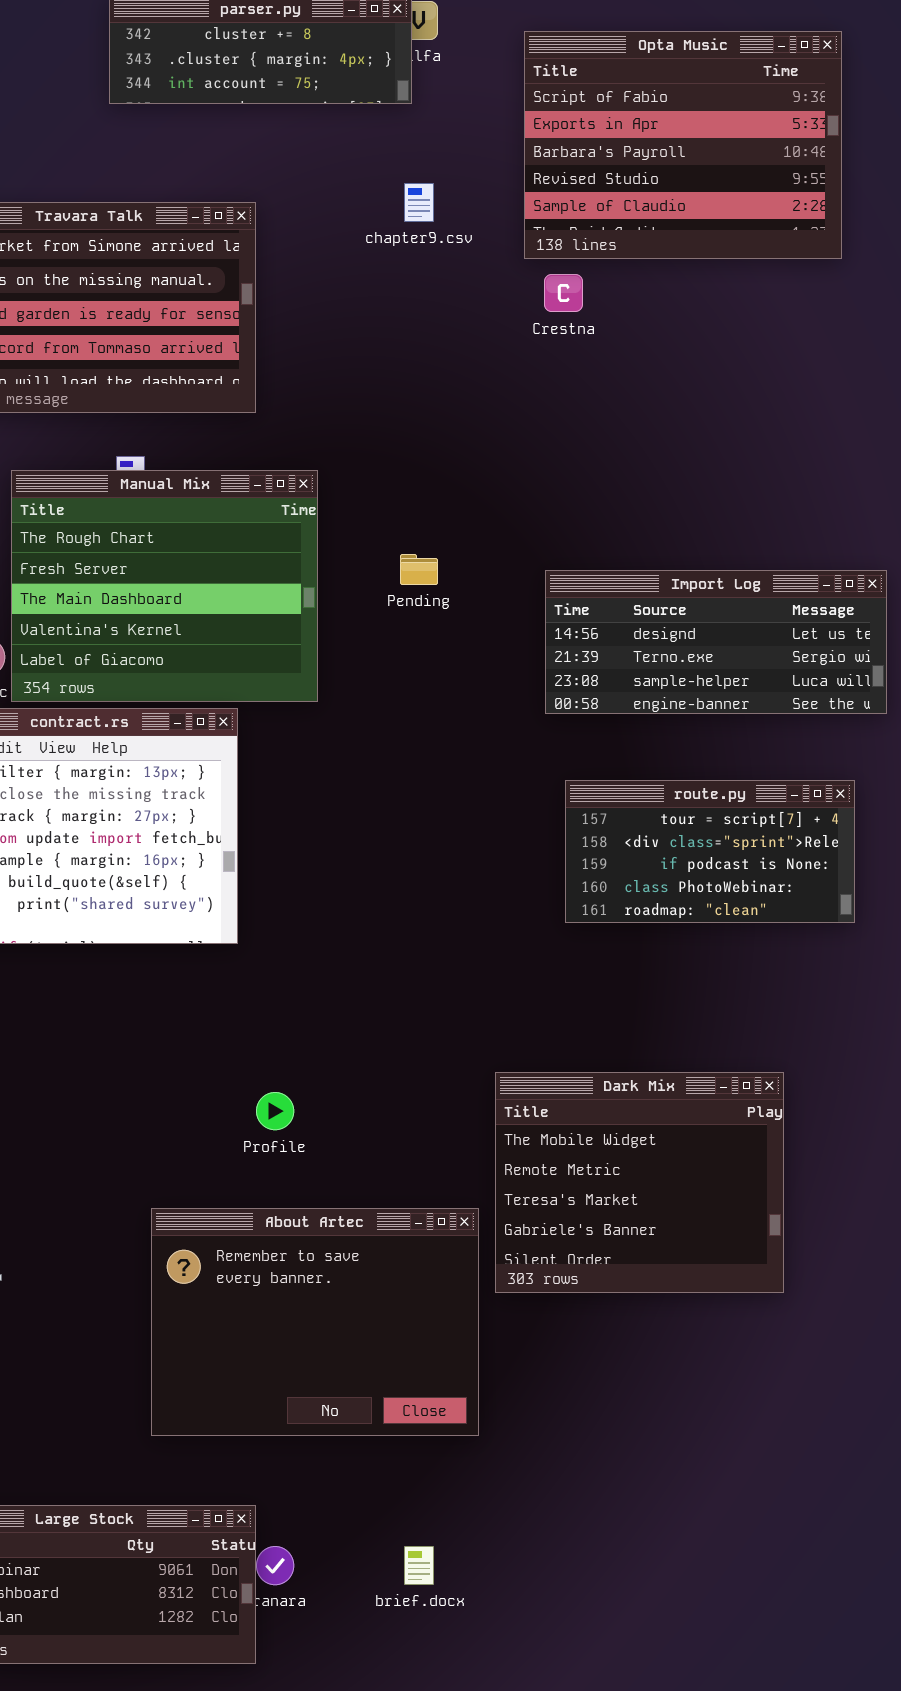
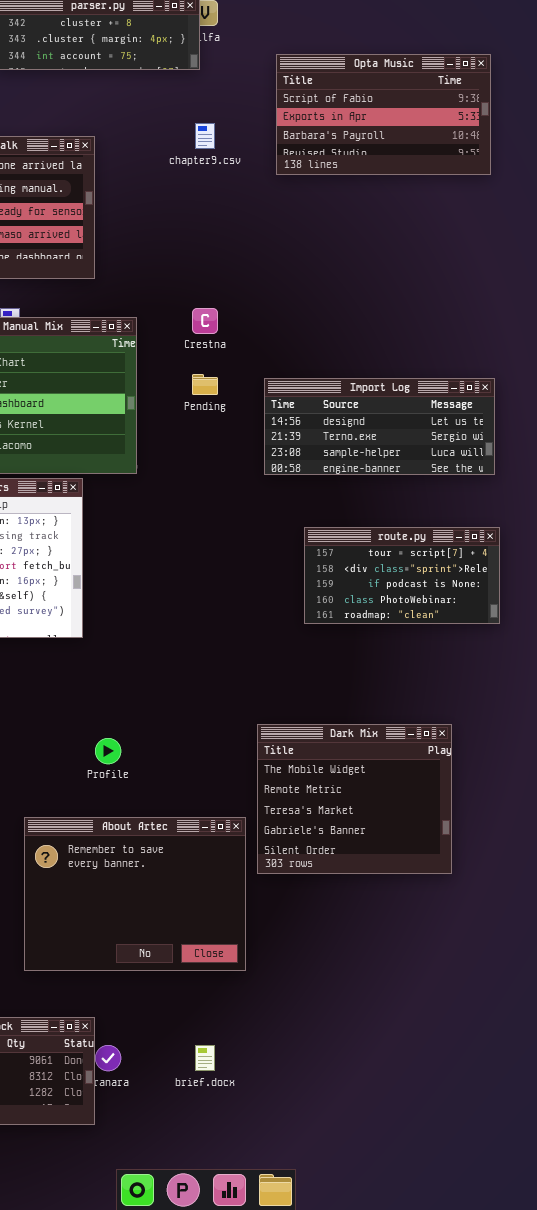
Opta Music: [524,31,842,259] -> [276,54,491,175], resized
Crestna: [544,274,583,312] -> [192,308,218,334], moved
Import Log: [545,570,887,714] -> [264,378,495,475], moved

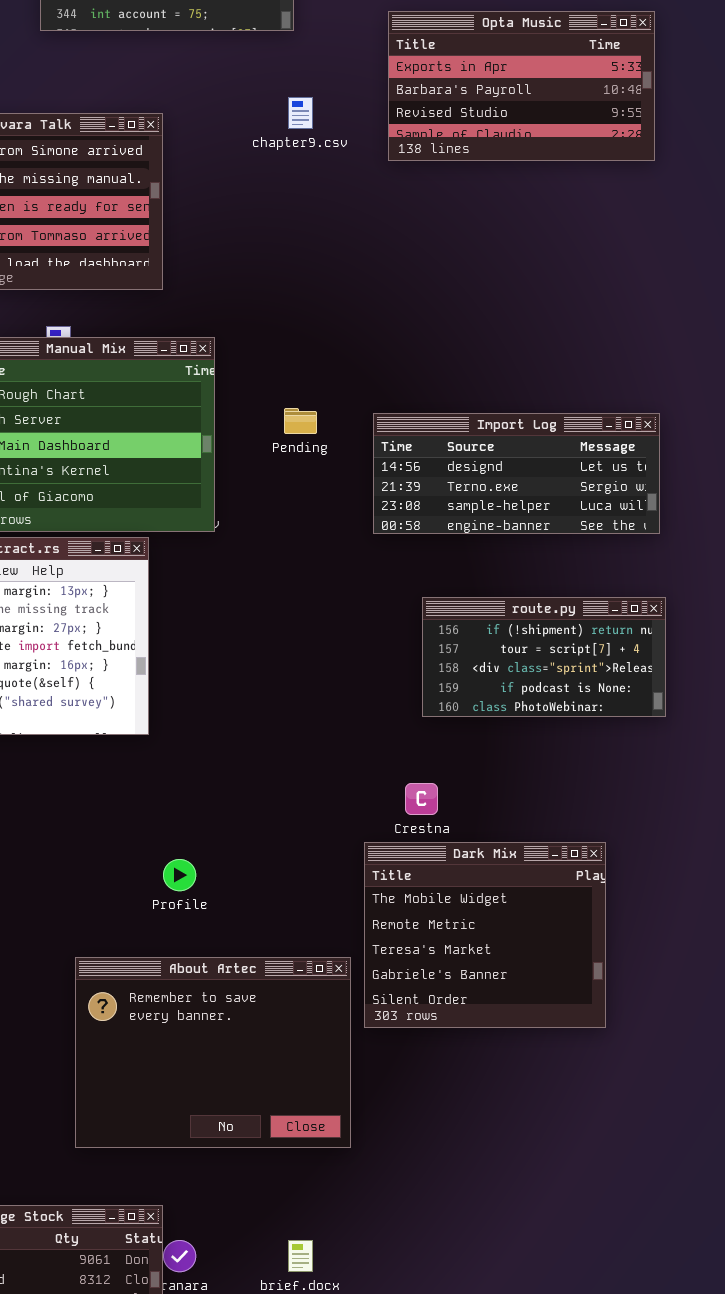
Opta Music: [276,54,491,175] -> [388,11,655,161], scrolled down 1 row
Crestna: [192,308,218,334] -> [405,783,438,815], moved
route.py: [304,527,500,624] -> [422,597,666,717], scrolled up 1 row

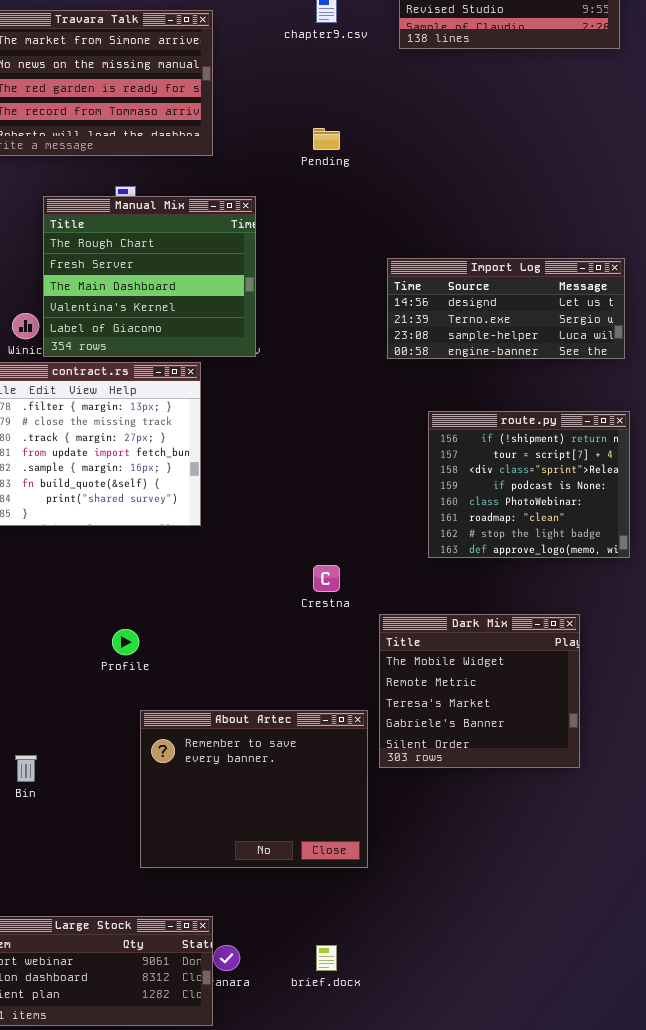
Pending: [284,408,317,434] -> [313,128,340,150], moved
route.py: [422,597,666,717] -> [428,411,630,558], resized
Crestna: [405,783,438,815] -> [313,565,340,592], moved
Profile: [163,859,196,891] -> [112,629,139,655], moved

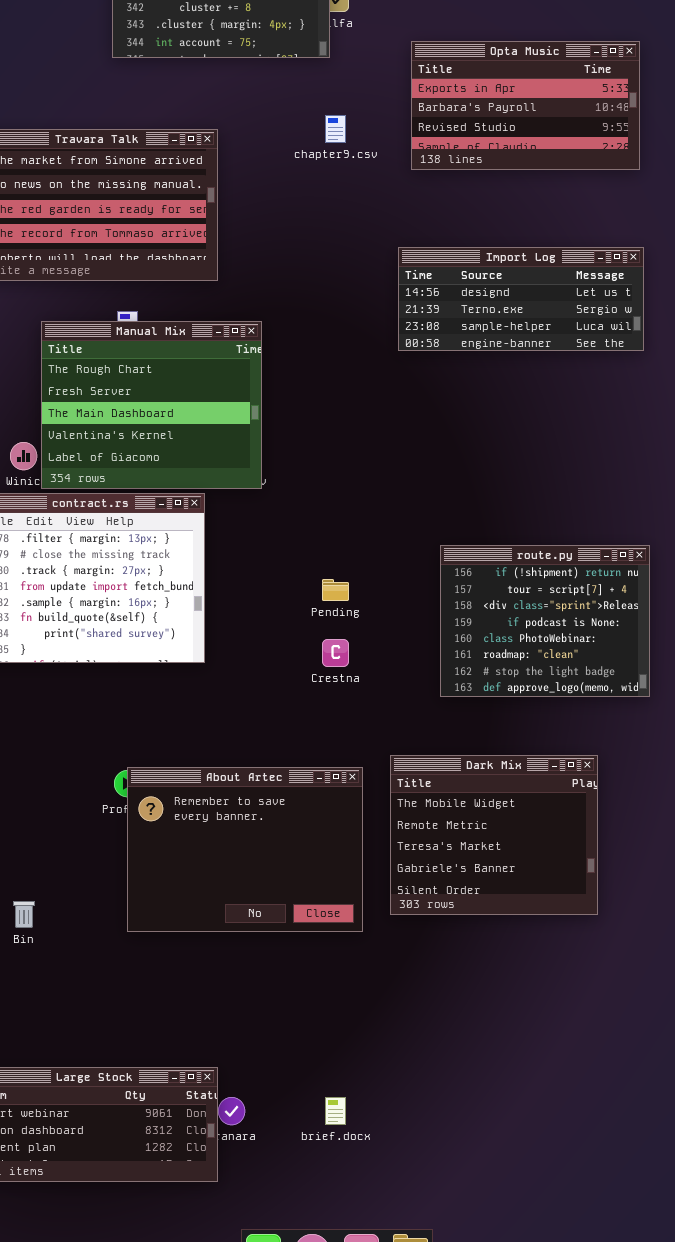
Pending: [313,128,340,150] -> [322,579,349,601], moved
Import Log: [387,258,625,359] -> [398,247,644,351], moved
Crestna: [313,565,340,592] -> [322,639,349,667], moved
About Artec: [140,710,368,868] -> [127,767,363,932], moved

